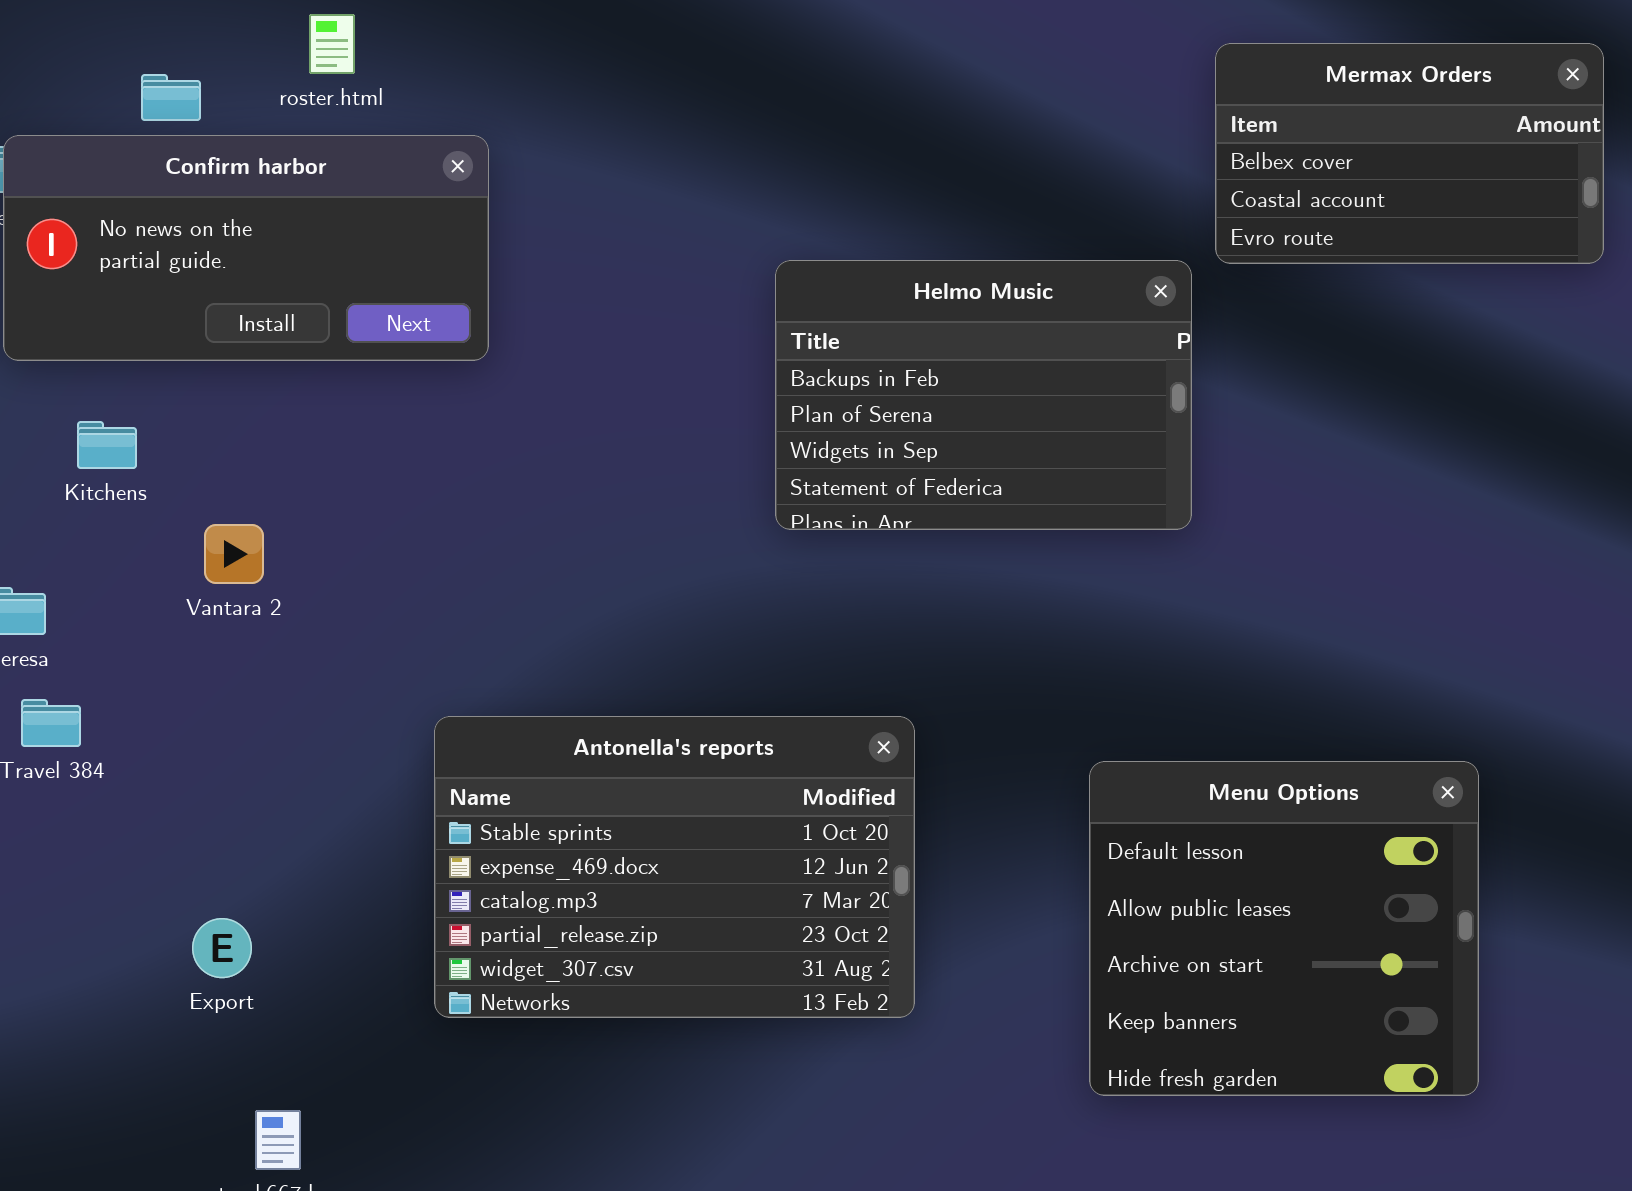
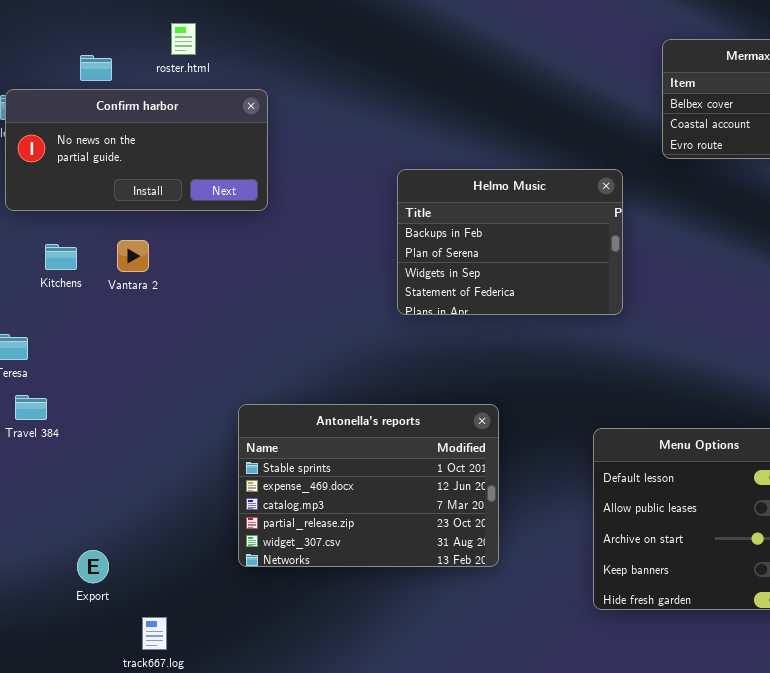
Helmo Music: [775,260,1192,530] -> [397,169,623,315], moved
Vantara 2: [204,524,264,584] -> [117,240,149,272], moved
Export: [192,918,252,978] -> [77,550,109,583], moved

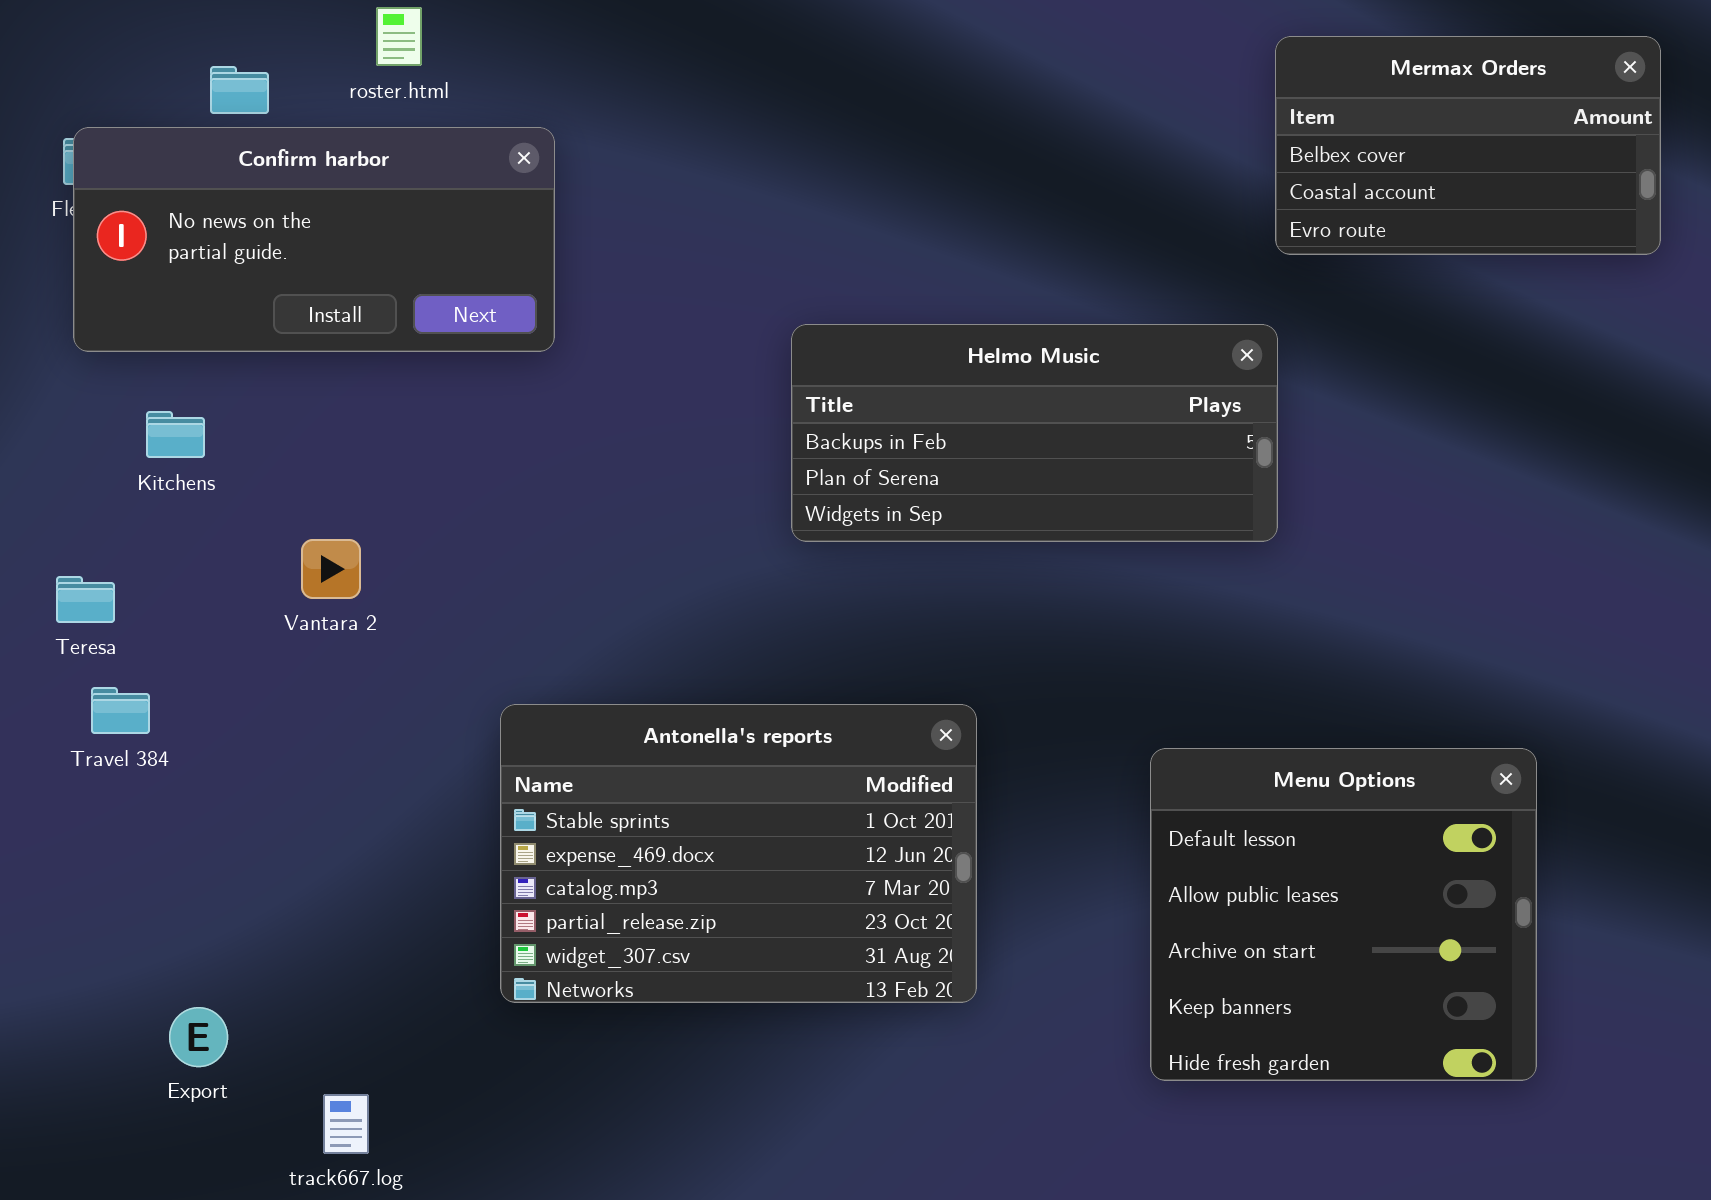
Helmo Music: [397,169,623,315] -> [791,324,1278,542], resized
Vantara 2: [117,240,149,272] -> [301,539,361,599], moved
Export: [77,550,109,583] -> [169,1007,228,1067], moved

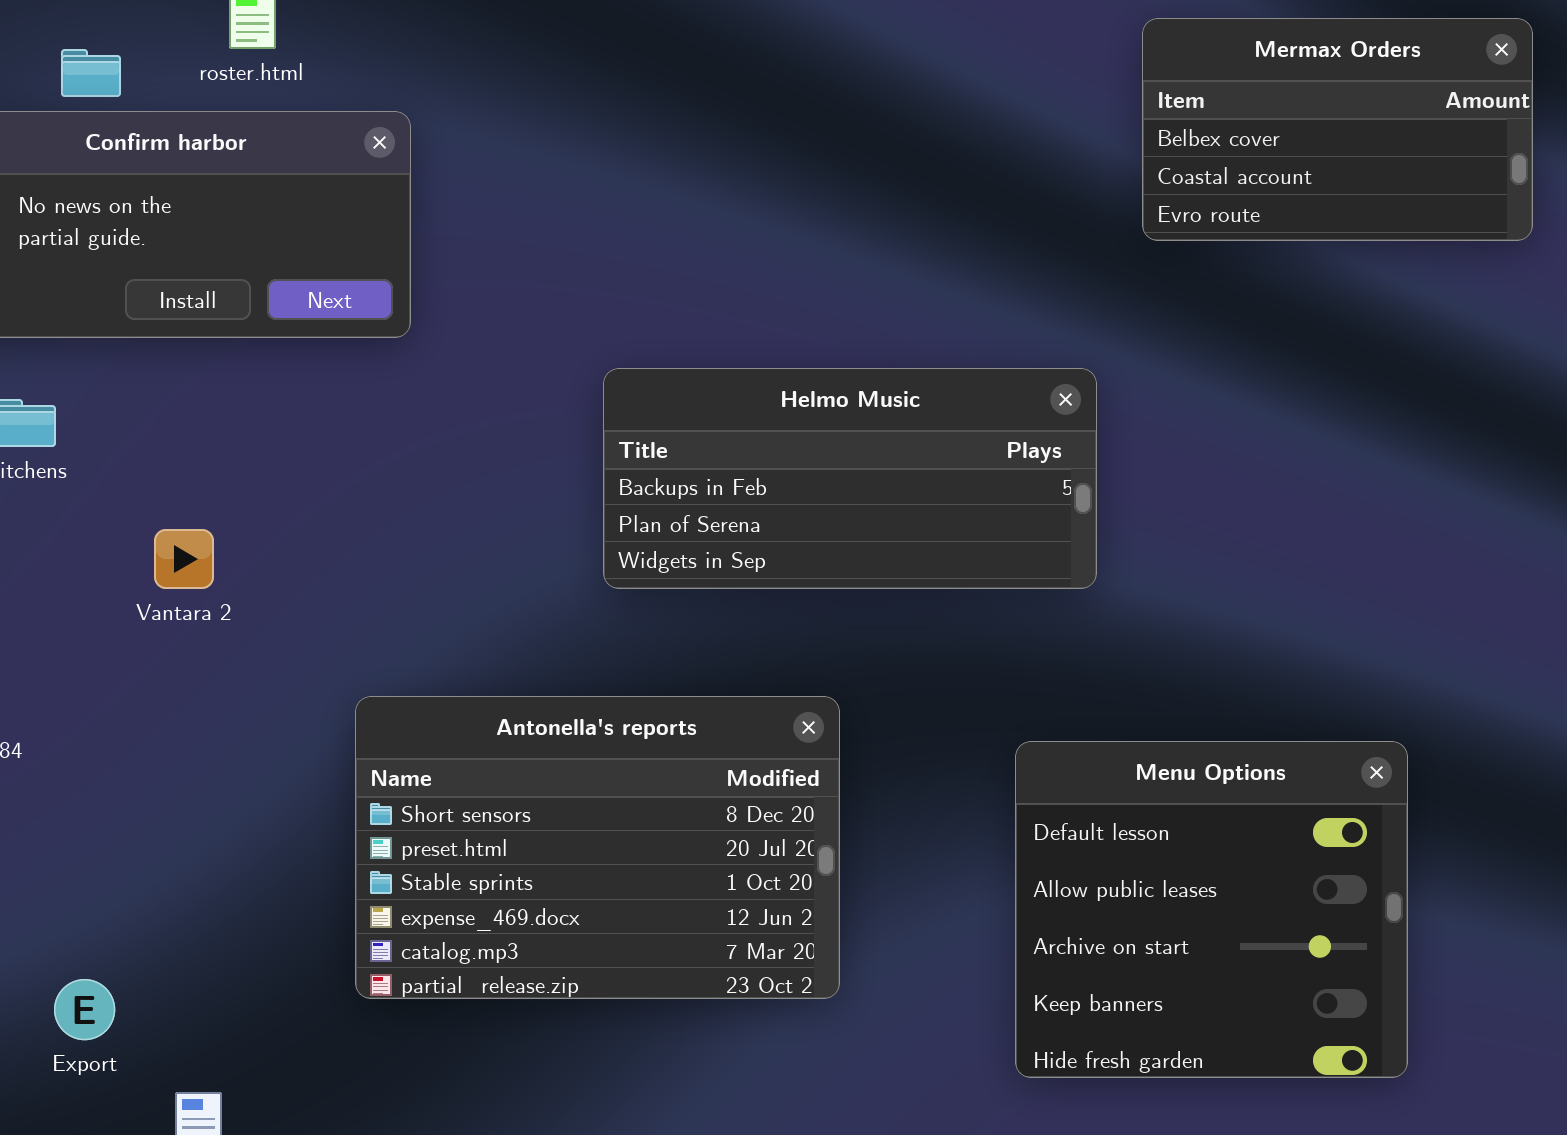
Helmo Music: [791,324,1278,542] -> [603,368,1097,589], moved
Antonella's reports: [500,704,977,1003] -> [355,696,840,999], scrolled up 2 rows
Export: [169,1007,228,1067] -> [54,979,115,1040], moved

